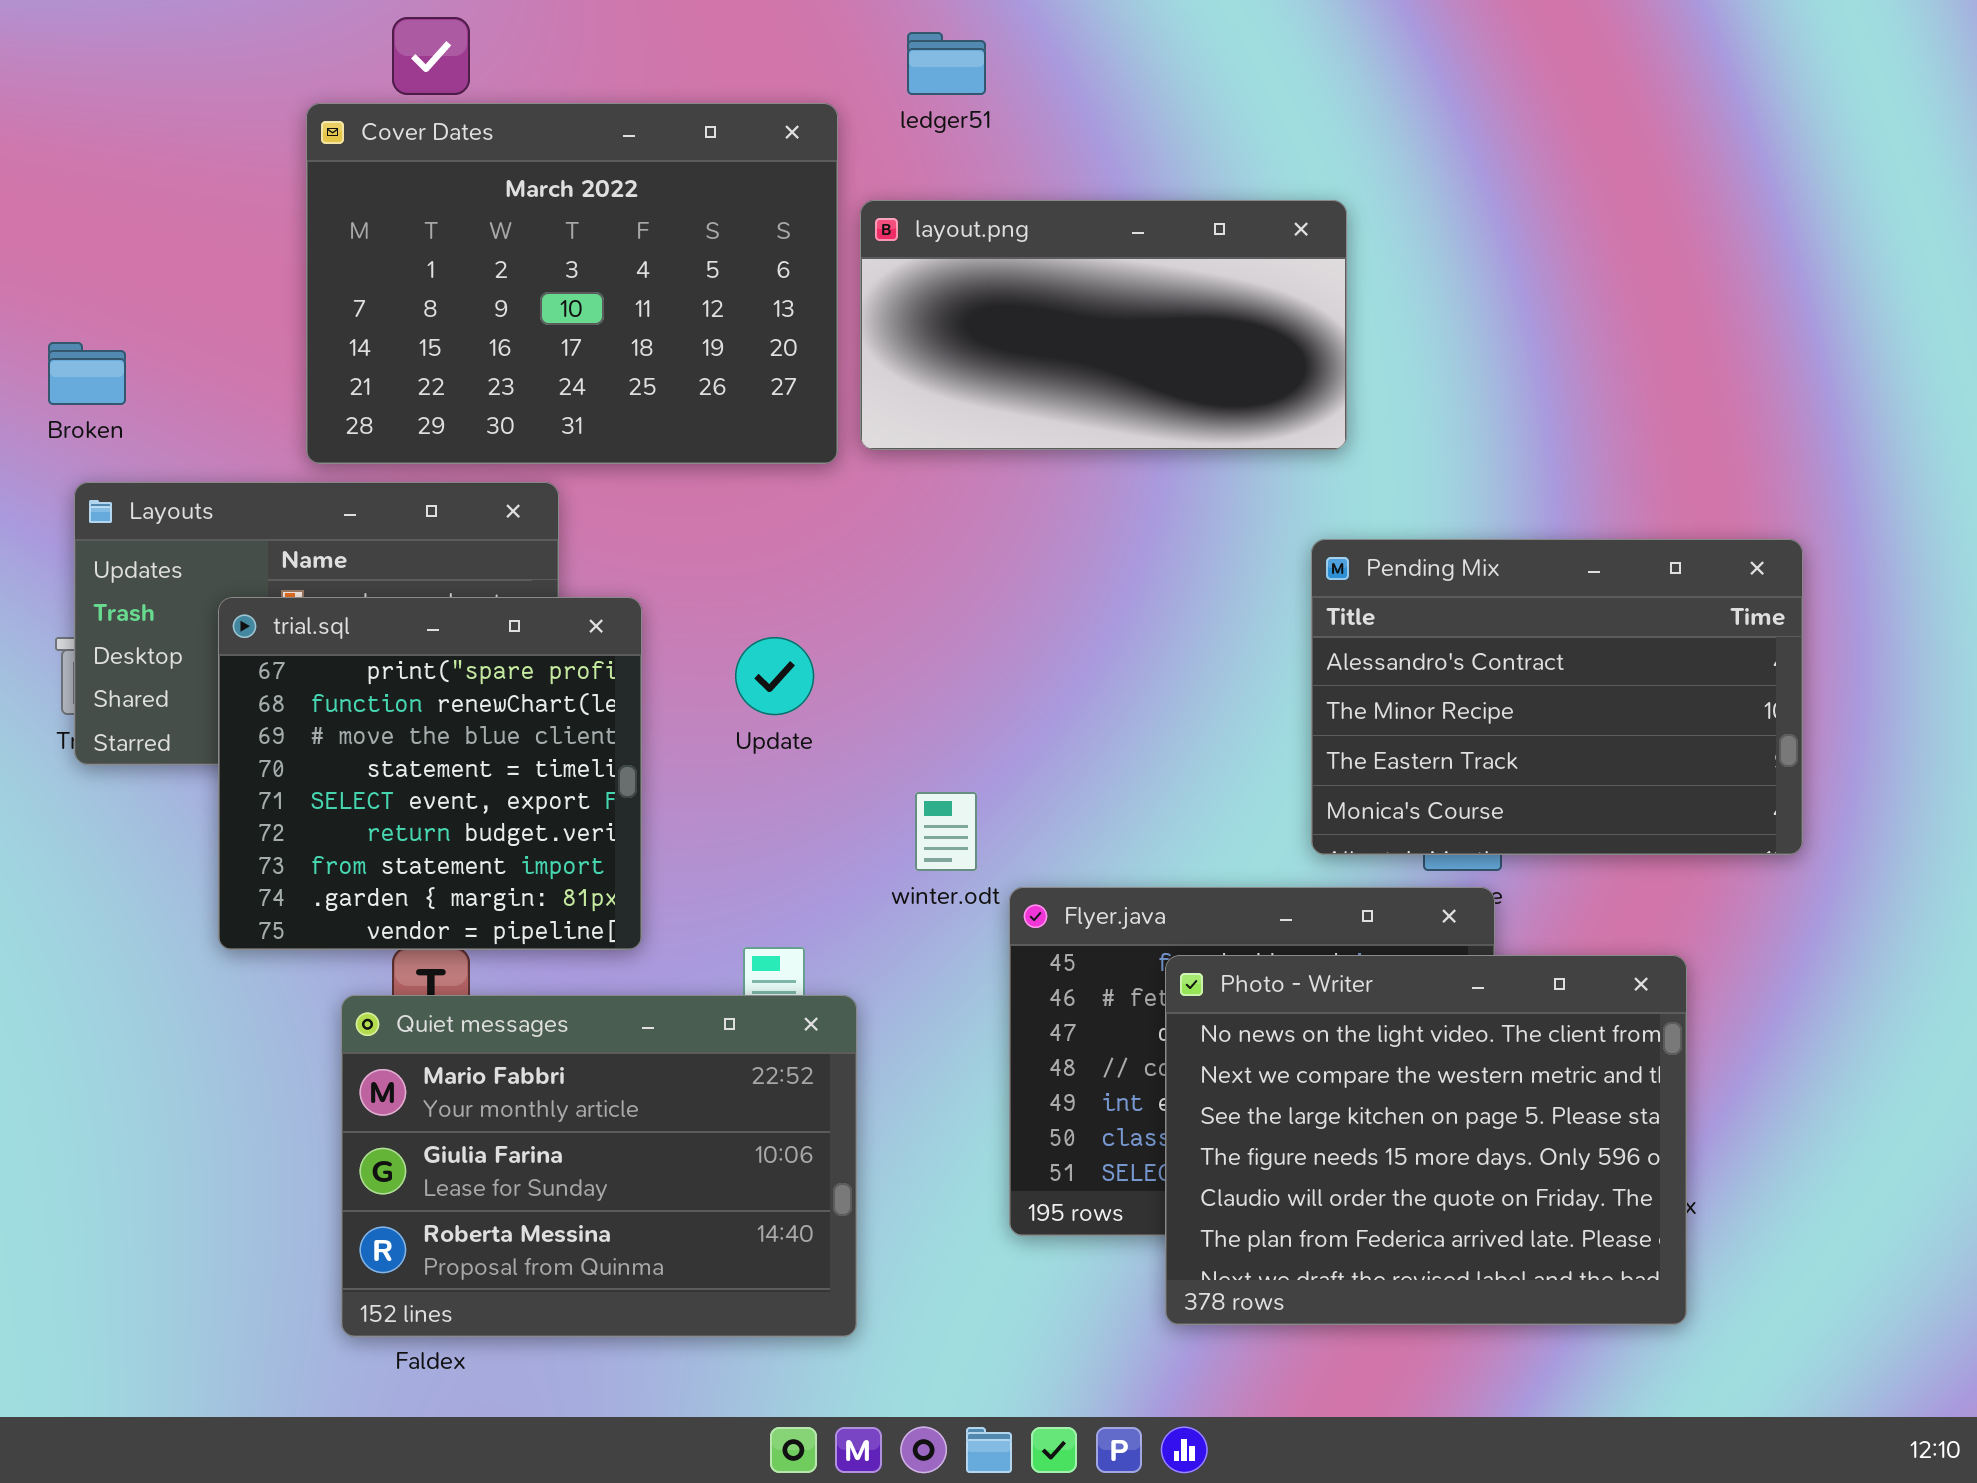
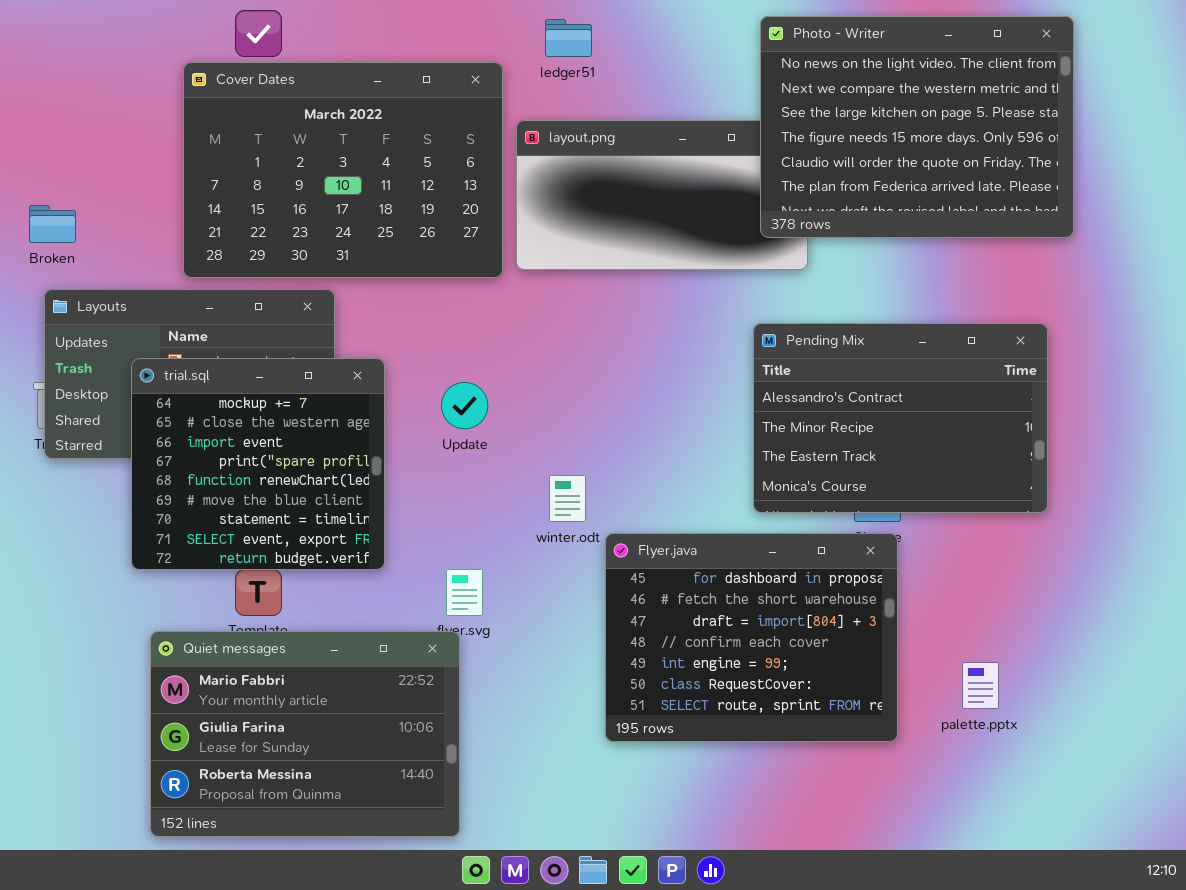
Pending Mix: [1311,539,1803,855] -> [753,323,1048,513], moved
trial.sql: [218,597,642,950] -> [131,358,385,570], scrolled up 3 rows
Photo - Writer: [1165,955,1687,1325] -> [760,16,1074,238], moved
Quiet messages: [341,995,857,1337] -> [150,631,460,837], moved

